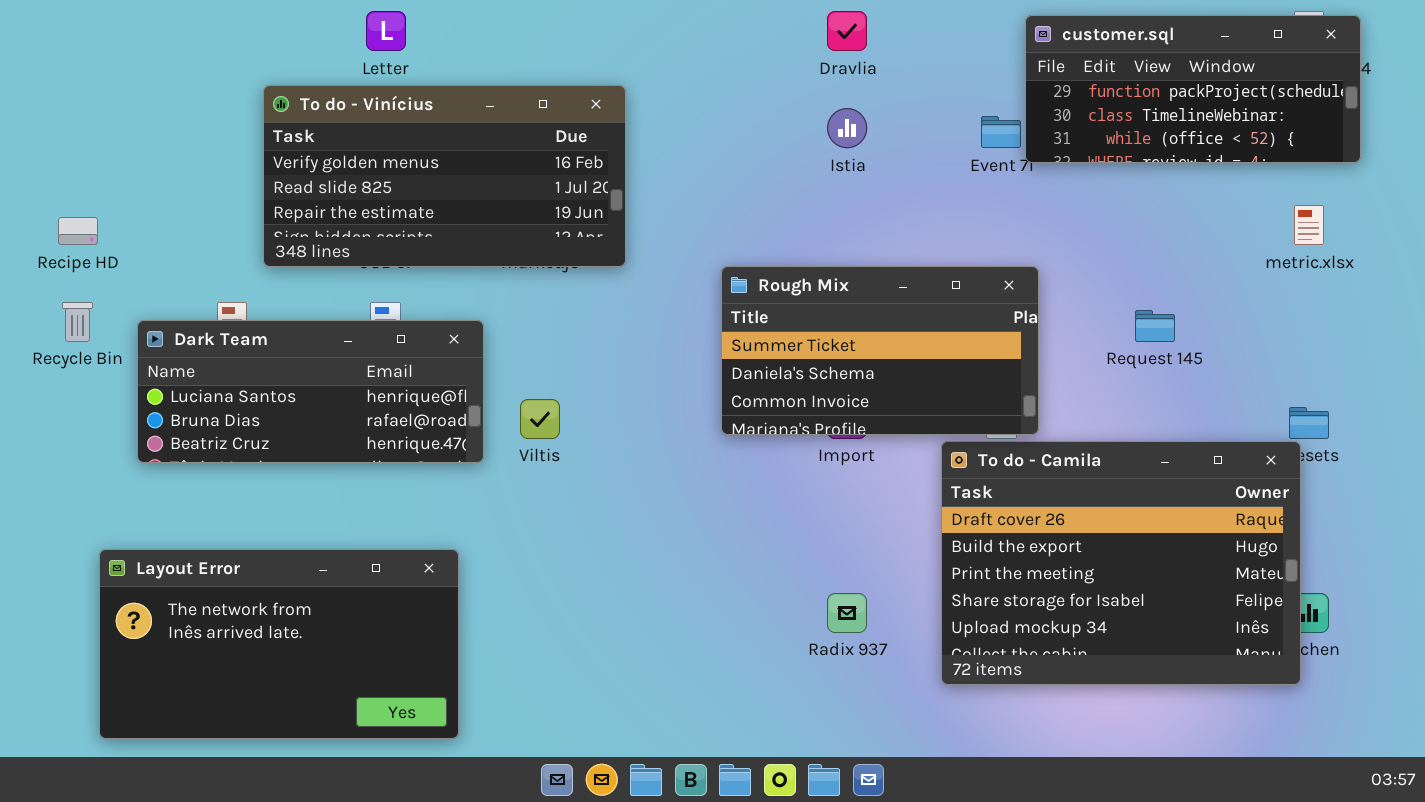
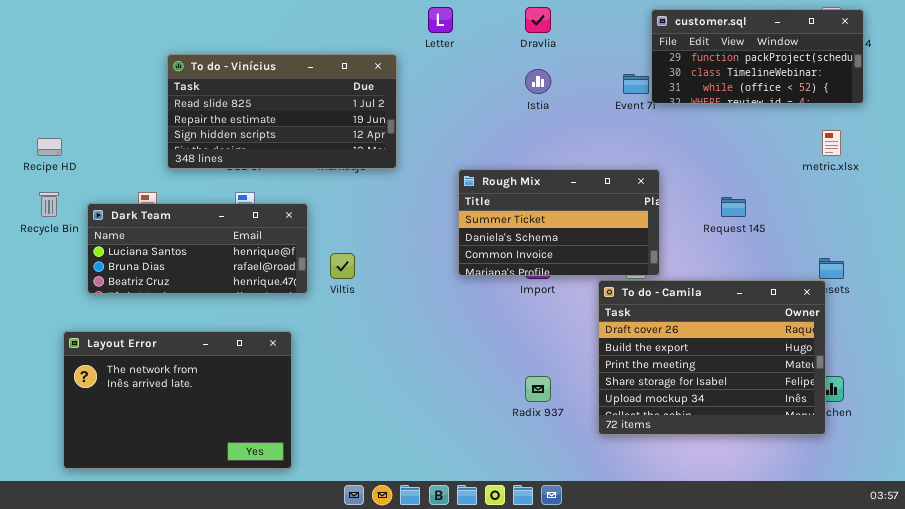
Letter: [366,11,406,51] -> [428,7,453,33], moved
To do - Vinícius: [263,85,626,267] -> [167,54,397,169], scrolled down 1 row
Layout Error: [99,549,459,739] -> [63,331,292,469], resized

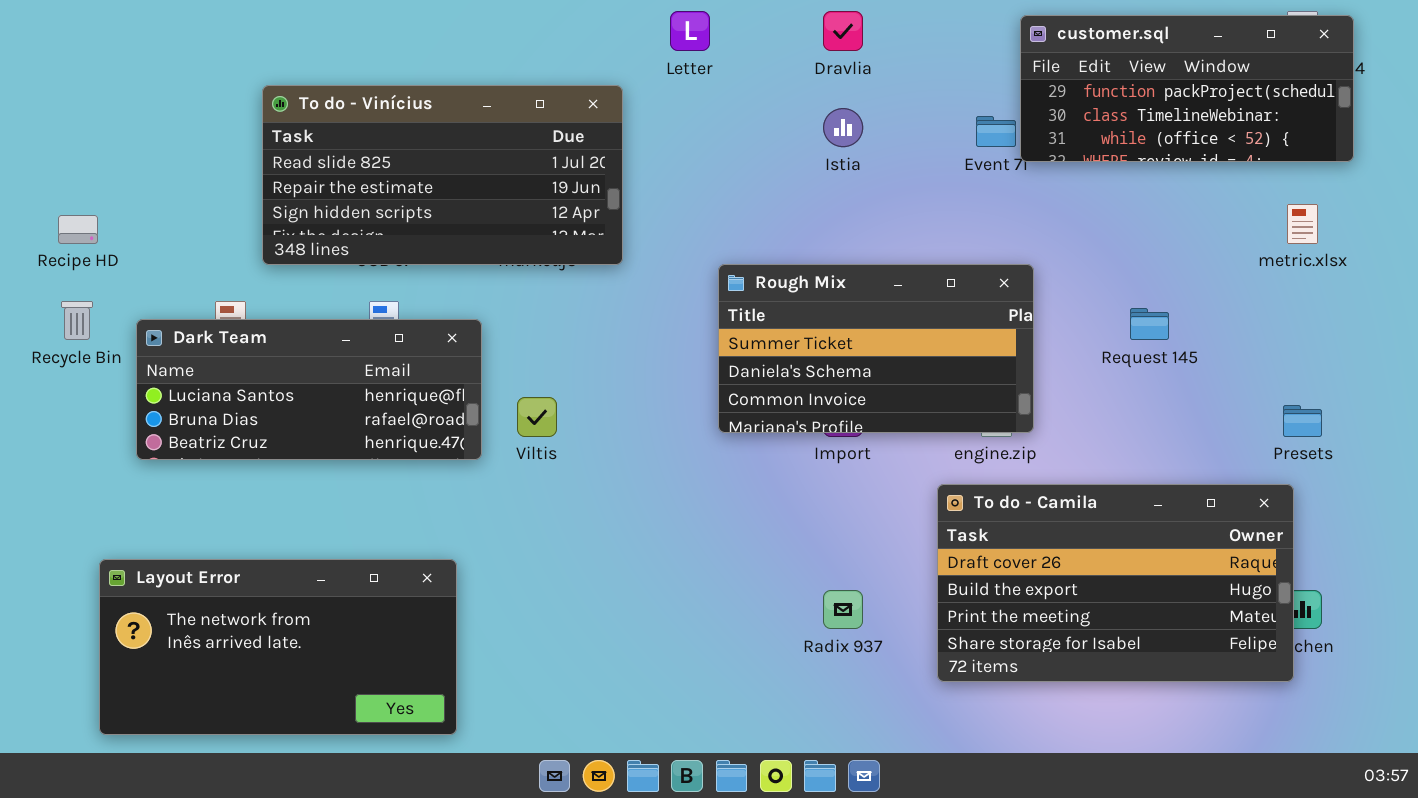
To do - Camila: [598,280,826,435] -> [937,484,1294,682], resized
Layout Error: [63,331,292,469] -> [99,559,457,735], resized

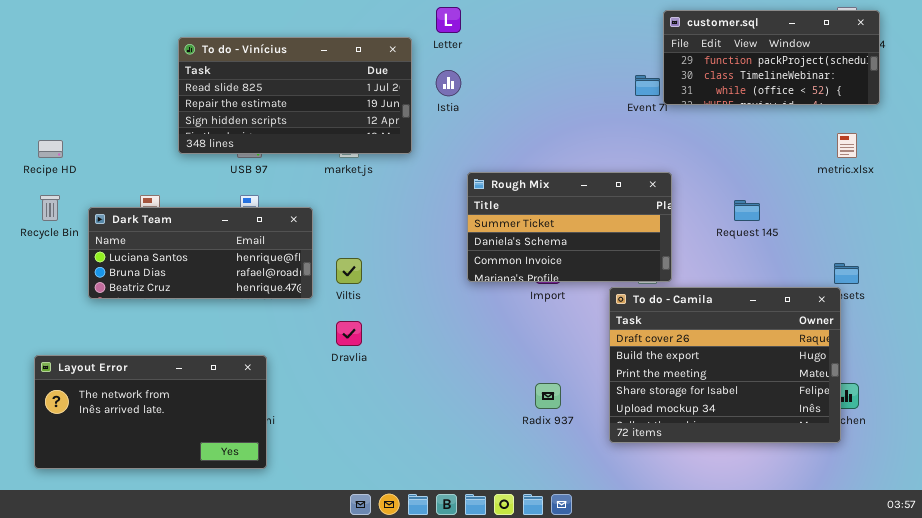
Dravlia: [823,11,863,51] -> [336,321,362,346], moved
To do - Vinícius: [262,85,623,265] -> [178,37,412,154], moved
Istia: [823,108,863,147] -> [436,70,461,96], moved
To do - Camila: [937,484,1294,682] -> [609,287,841,443], resized
Layout Error: [99,559,457,735] -> [34,355,267,469], moved

